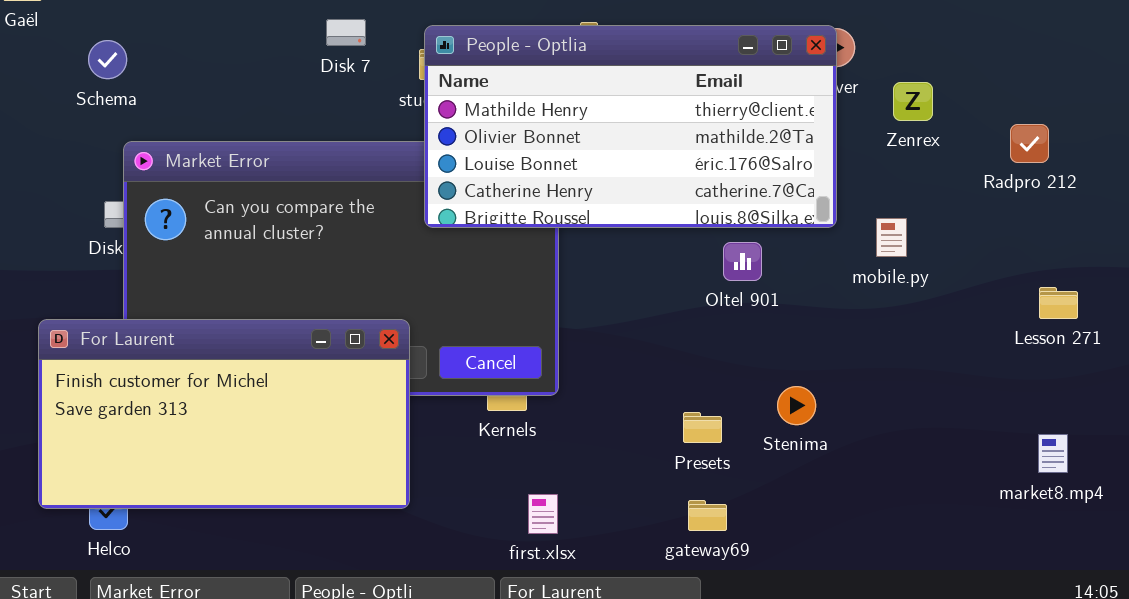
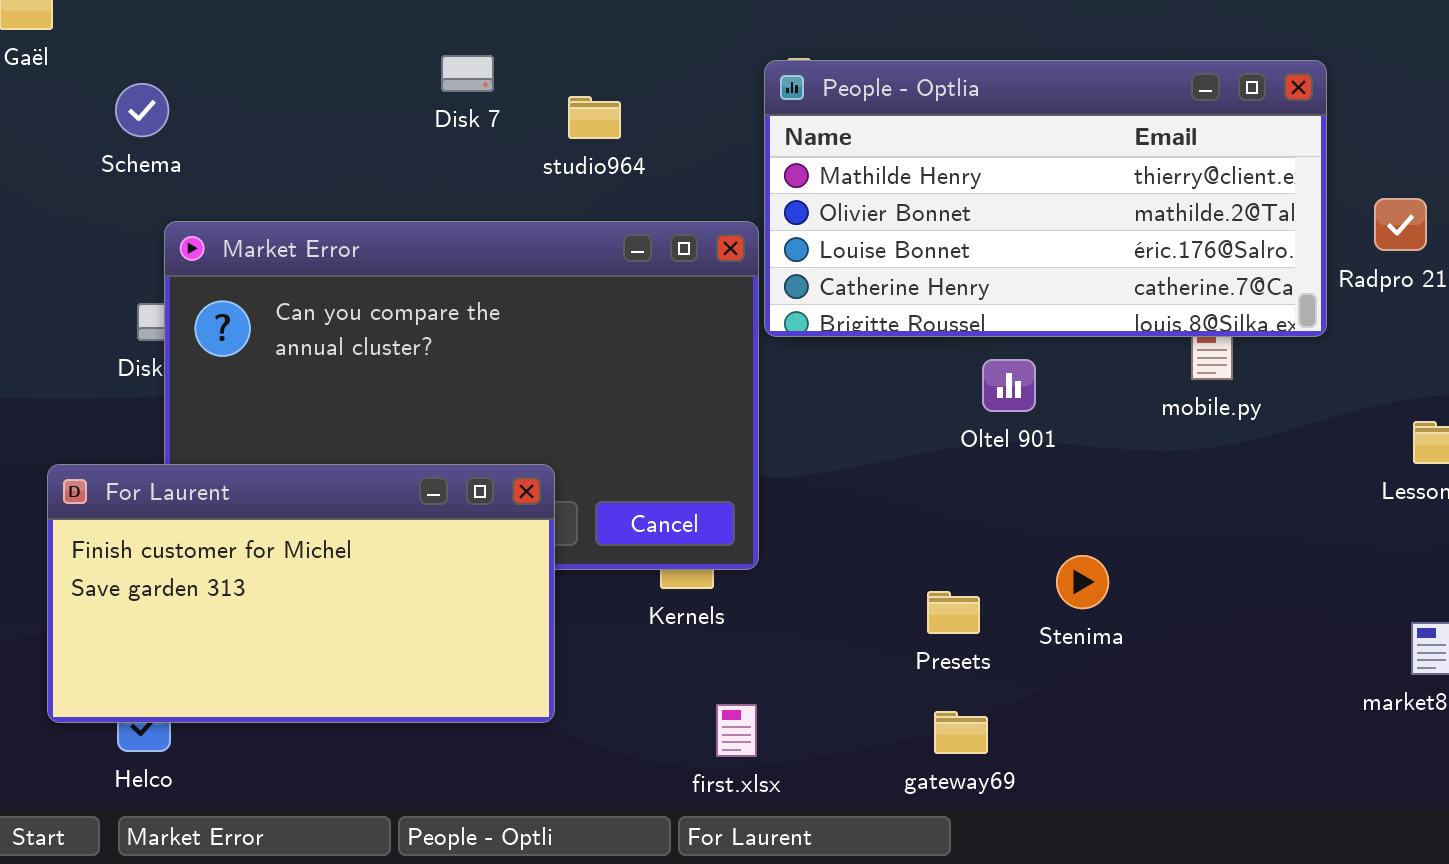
People - Optlia: [424,25,837,228] -> [764,60,1327,337], moved

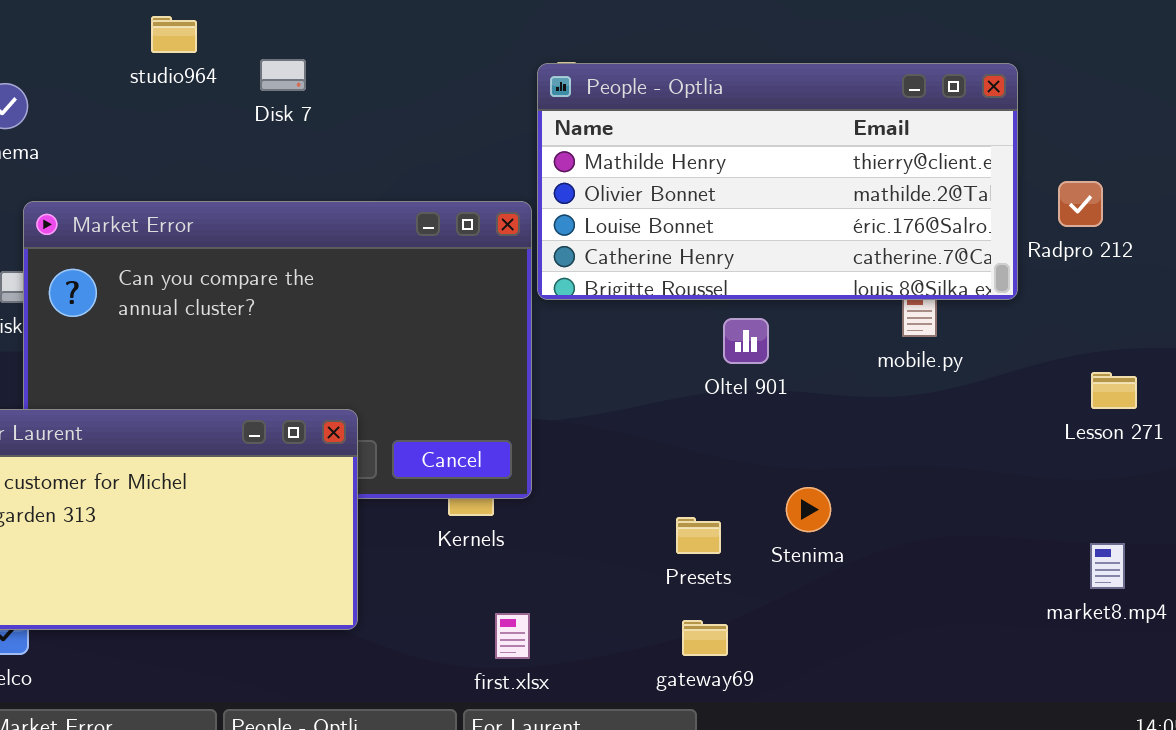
studio964: [568,96,621,139] -> [151,16,197,53], moved

